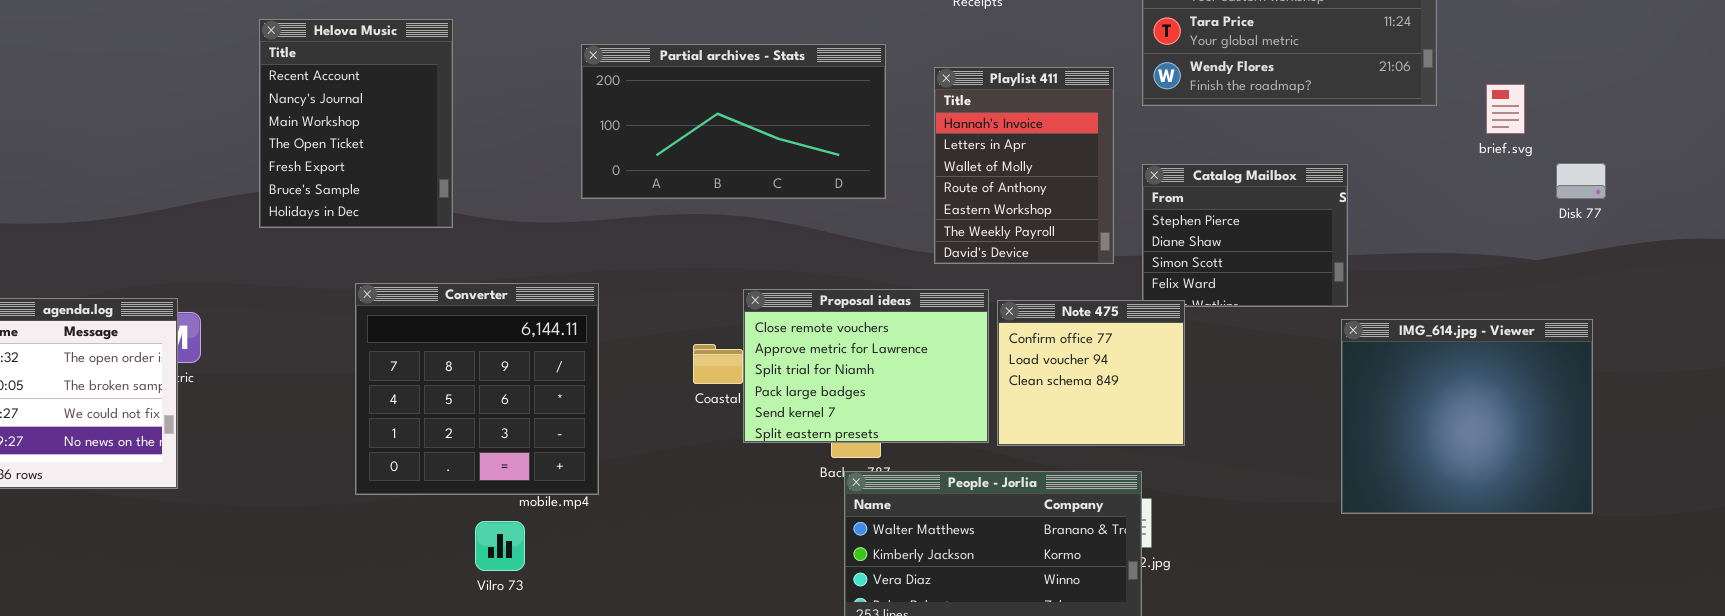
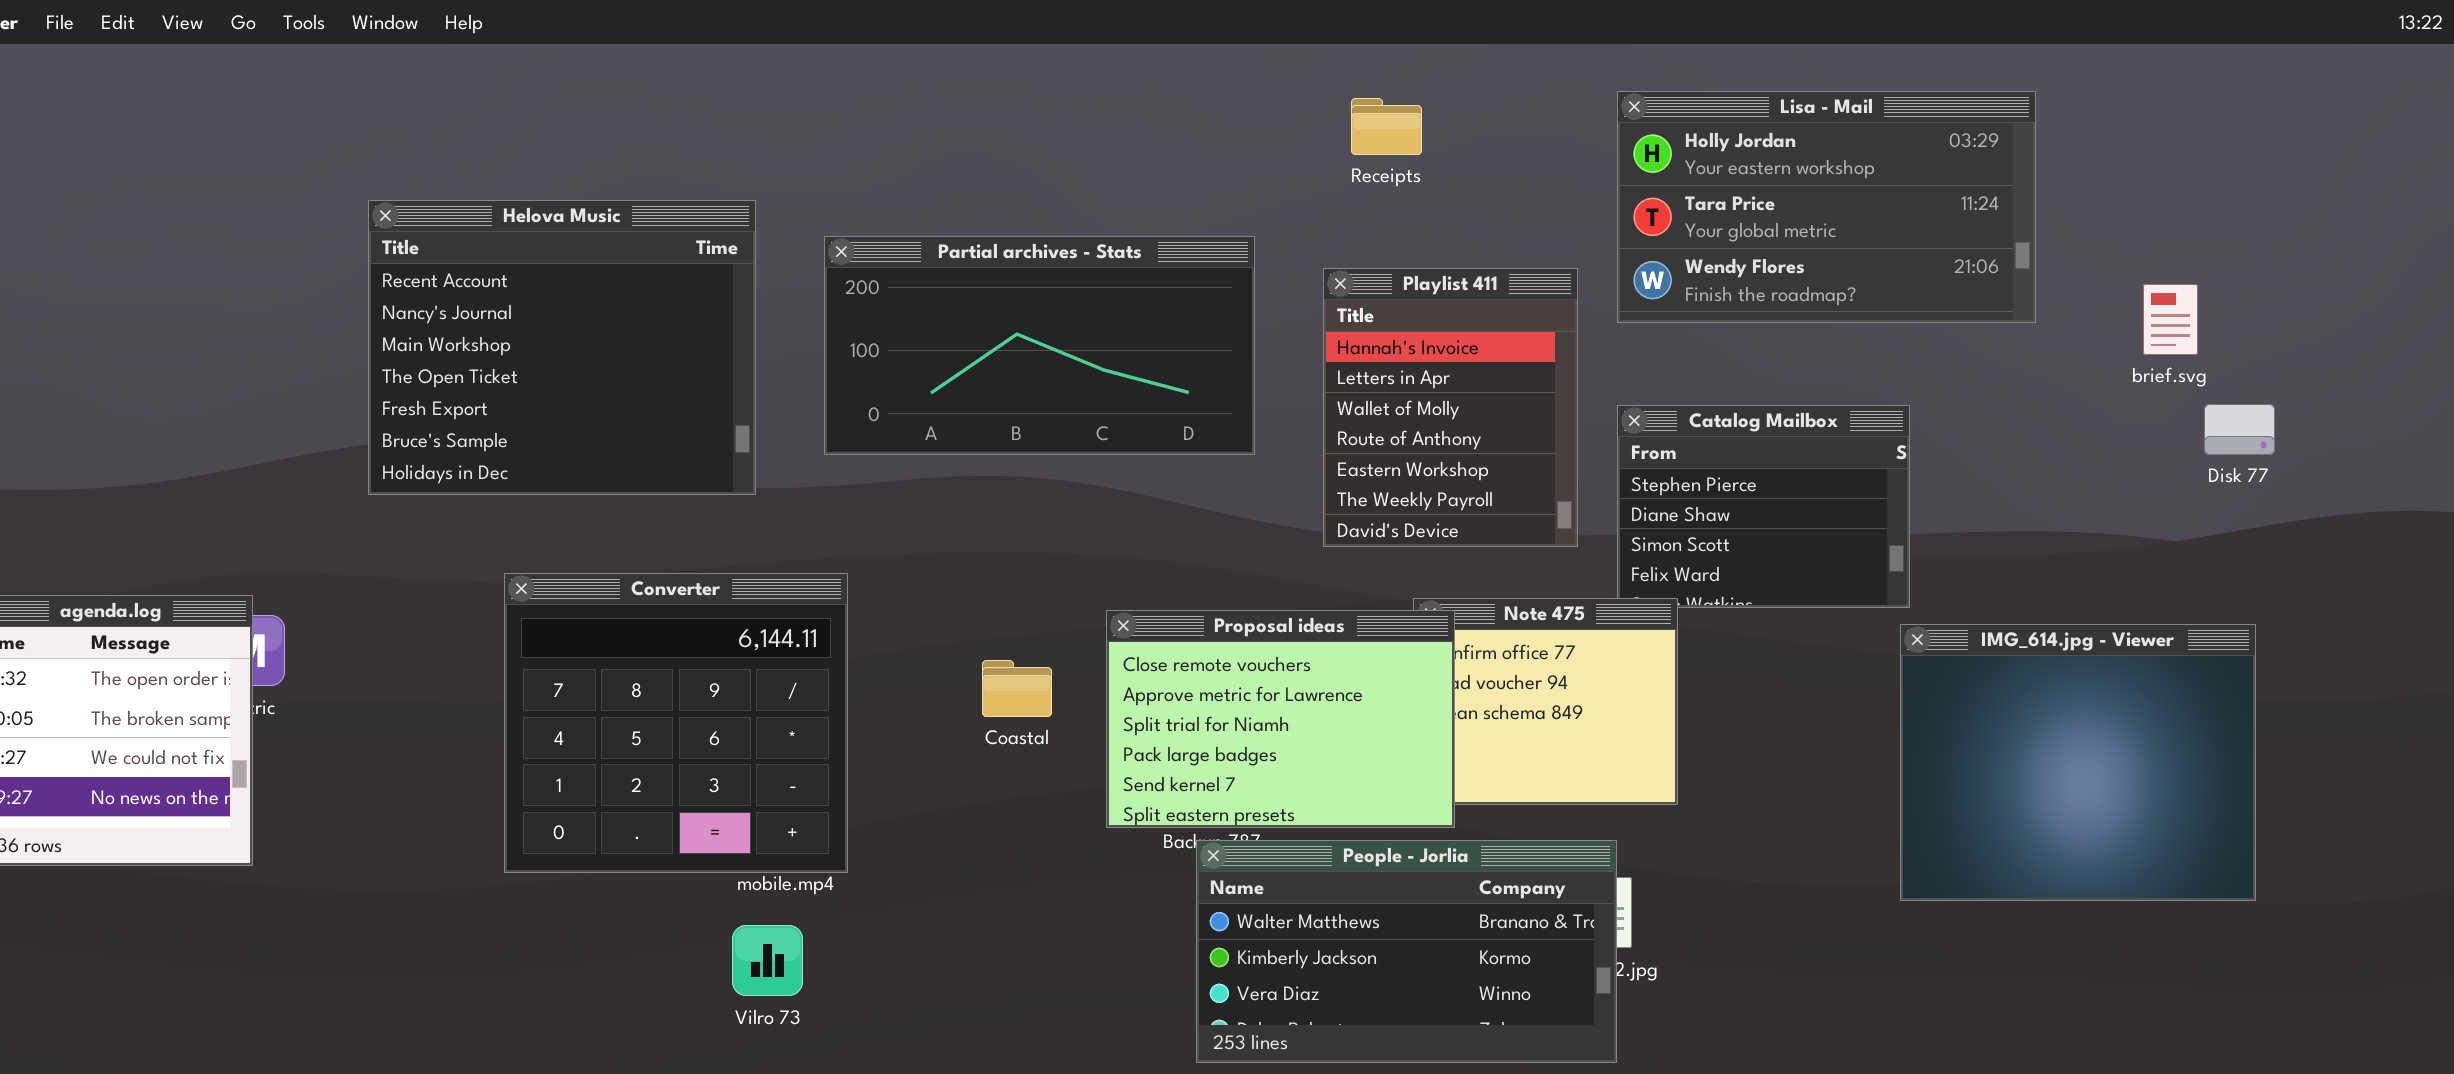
Helova Music: [259,19,453,228] -> [368,200,756,495], resized
brief.svg: [1486,84,1525,134] -> [2143,284,2198,355], moved
Proposal ideas: [743,289,989,443] -> [1106,610,1455,828], moved
Vilro 73: [475,521,525,571] -> [732,925,803,996], moved

